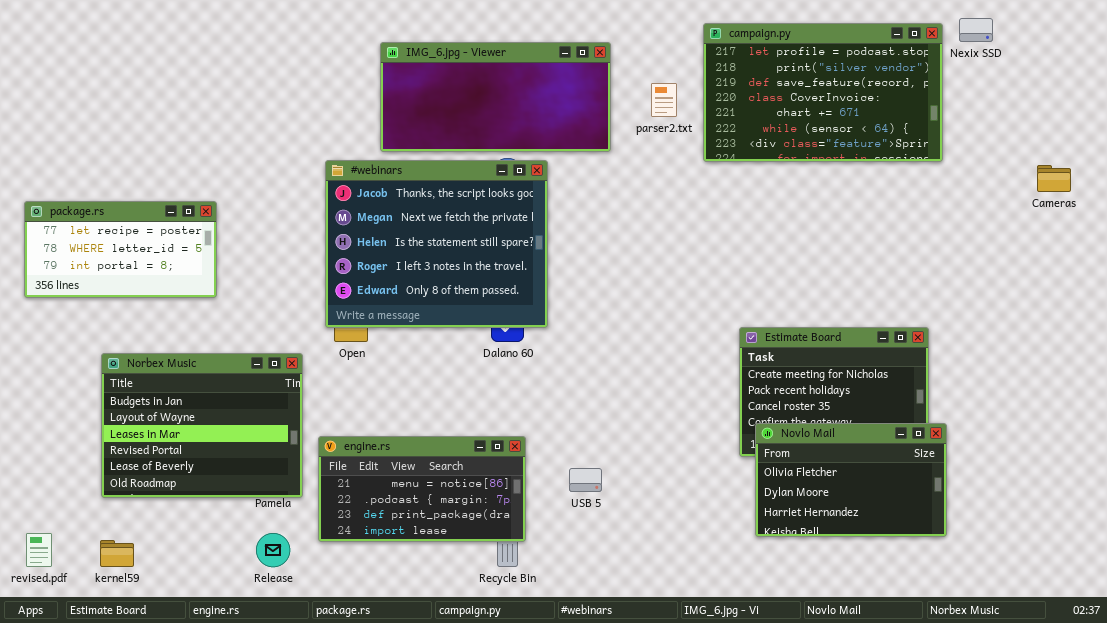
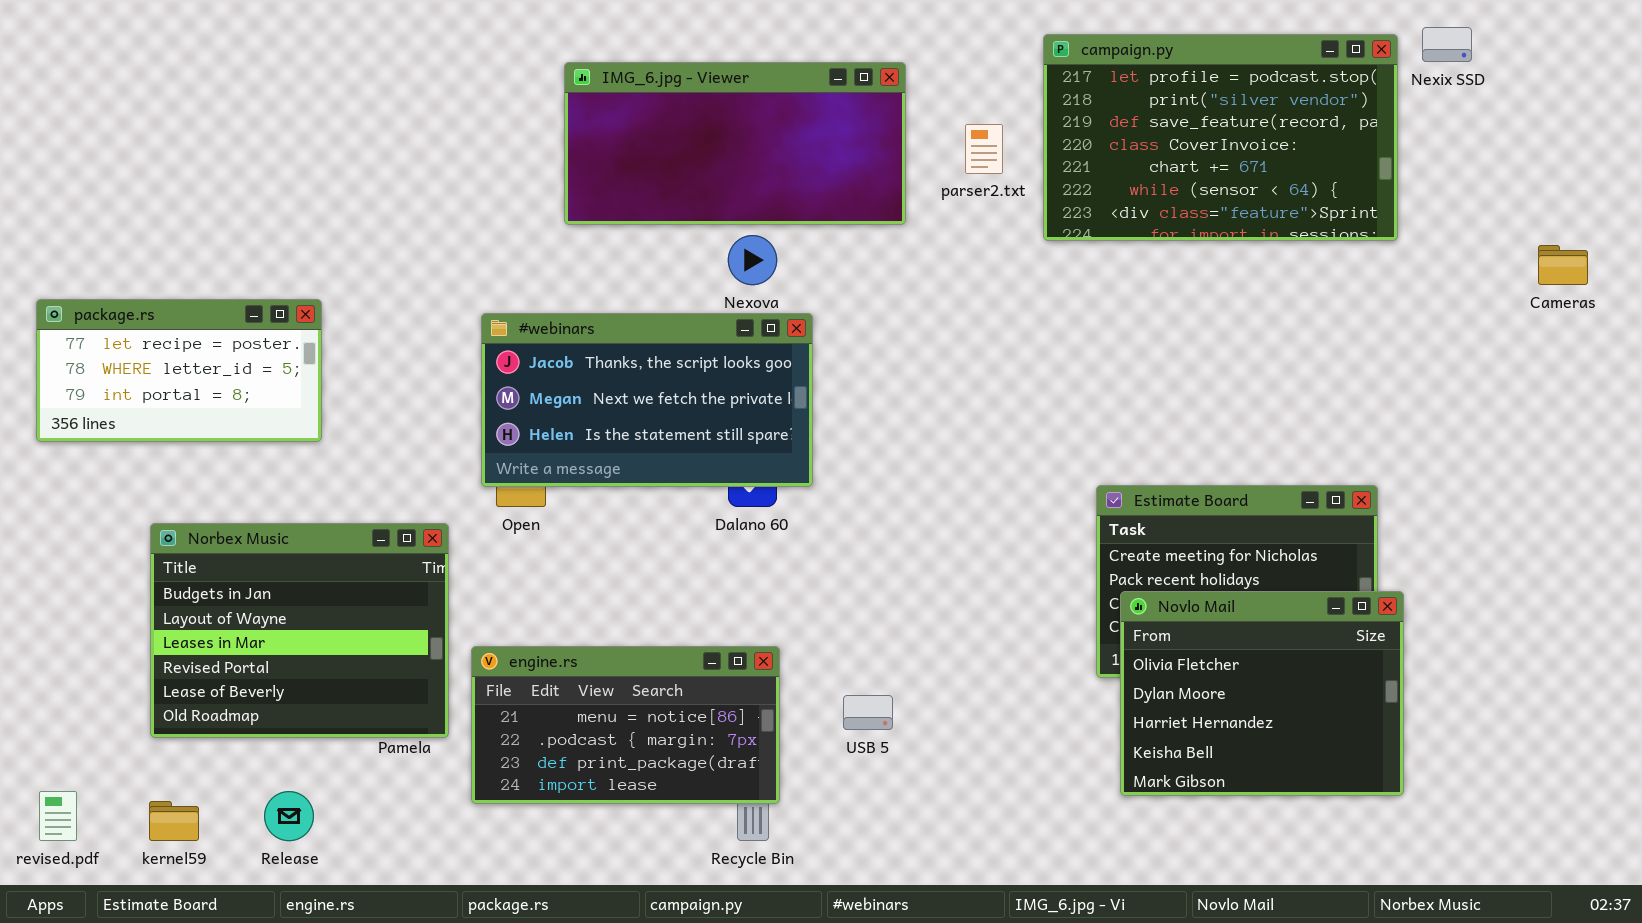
#webinars: [325,160,548,328] -> [481,313,813,487], resized
Novlo Mail: [755,423,947,537] -> [1120,591,1404,796], resized
Release: [256,533,290,567] -> [264,791,314,841], moved

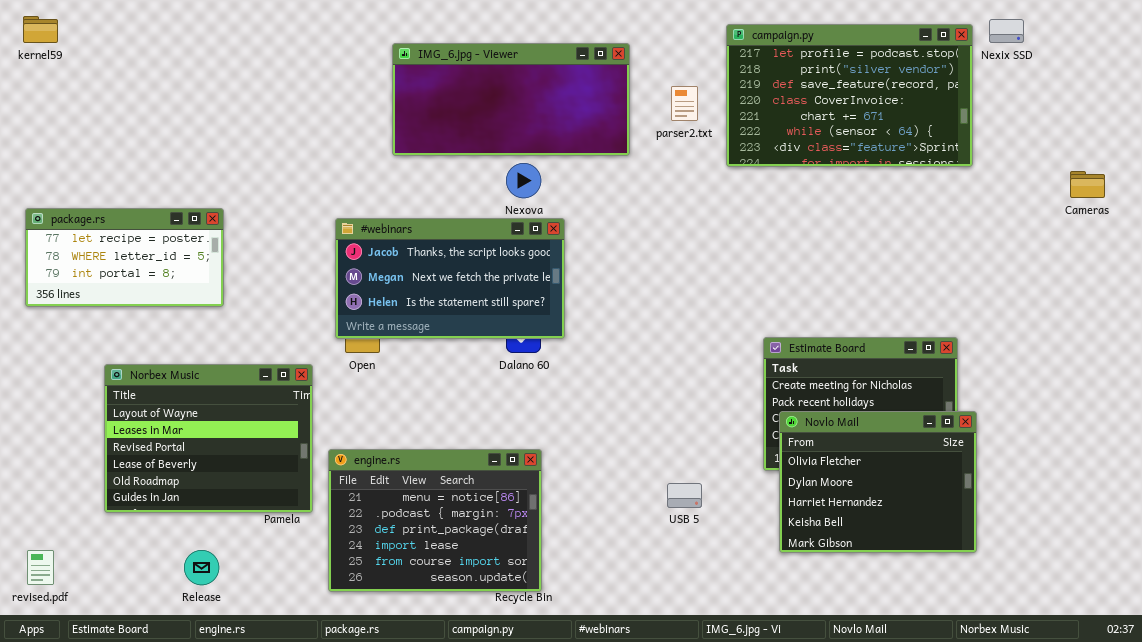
Norbex Music: [150,523,449,738] -> [104,364,313,513], scrolled down 1 row
engine.rs: [471,646,780,804] -> [328,449,542,592], resized
USB 5: [843,695,893,730] -> [667,483,702,508], moved
kernel59: [149,801,199,841] -> [23,16,58,43], moved

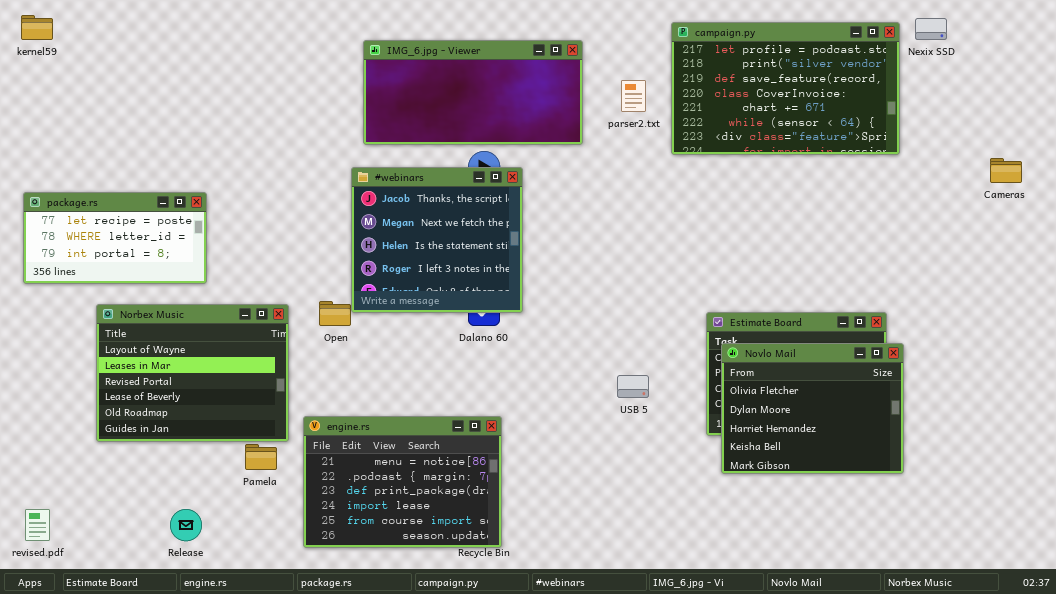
#webinars: [335,218,565,339] -> [351,167,523,313], resized
Norbex Music: [104,364,313,513] -> [96,304,289,442], moved
Novlo Mail: [779,411,977,553] -> [721,343,904,474], moved
USB 5: [667,483,702,508] -> [617,375,649,398], moved

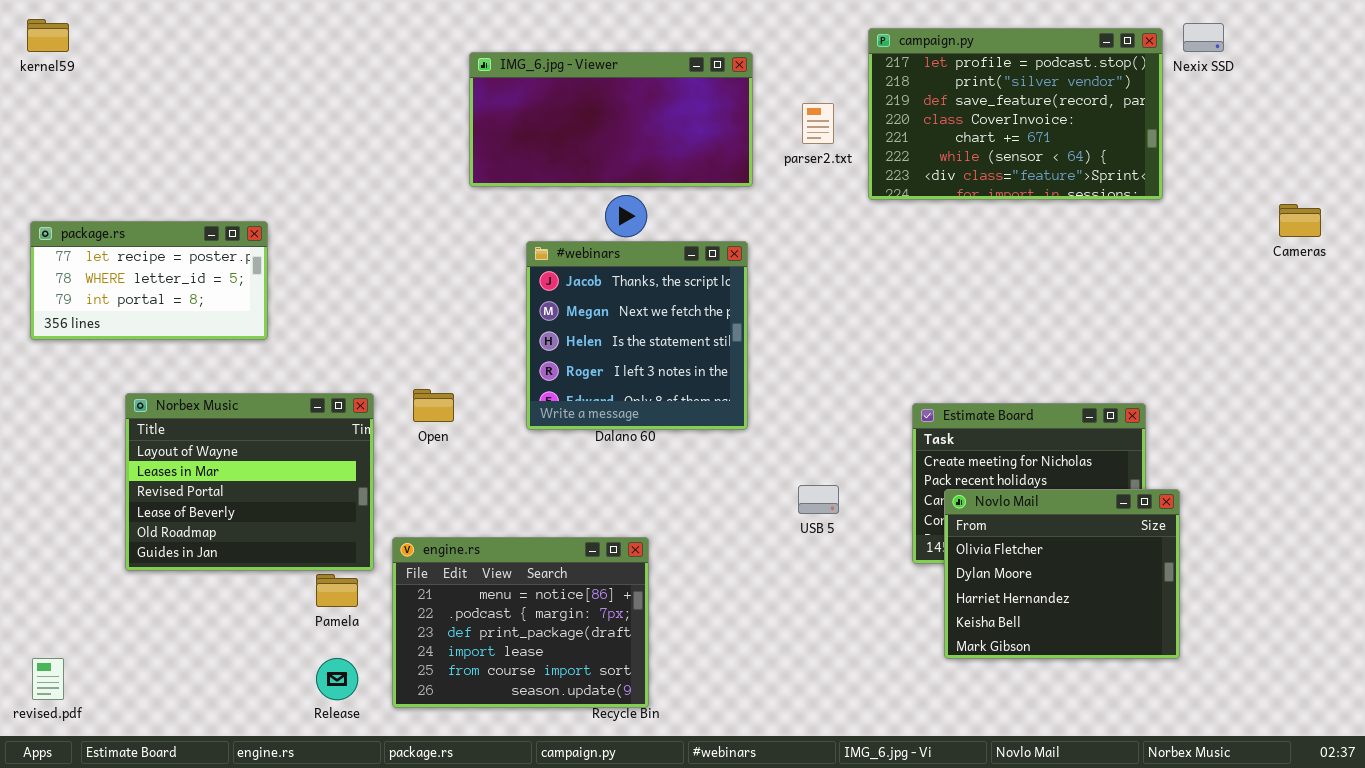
#webinars: [351,167,523,313] -> [526,241,748,430], moved
package.rs: [23,192,207,284] -> [30,221,268,340], moved
Novlo Mail: [721,343,904,474] -> [944,489,1180,659], moved
Release: [170,509,202,541] -> [316,658,358,700], moved

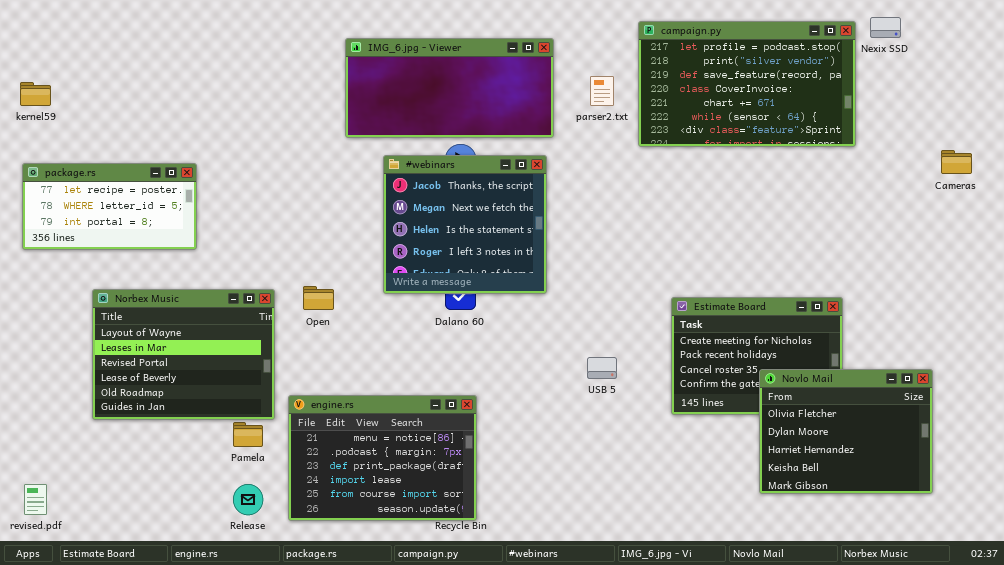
kernel59: [27,19,69,52] -> [20,82,51,106], moved
#webinars: [526,241,748,430] -> [383,155,547,294], moved
Novlo Mail: [944,489,1180,659] -> [759,369,933,494], moved

